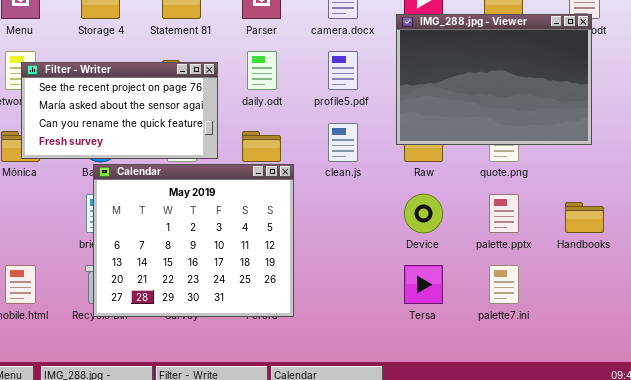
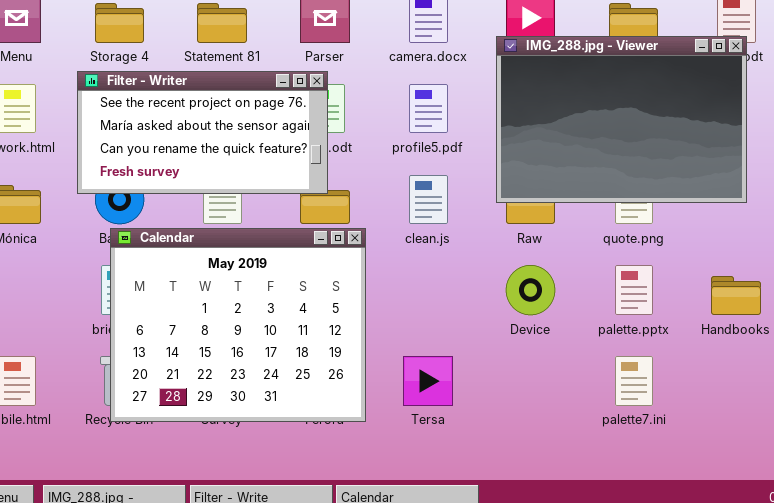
Filter - Writer: [21,62,218,159] -> [77,71,328,194], moved
Tersa: [404,265,443,304] -> [403,356,453,406], moved

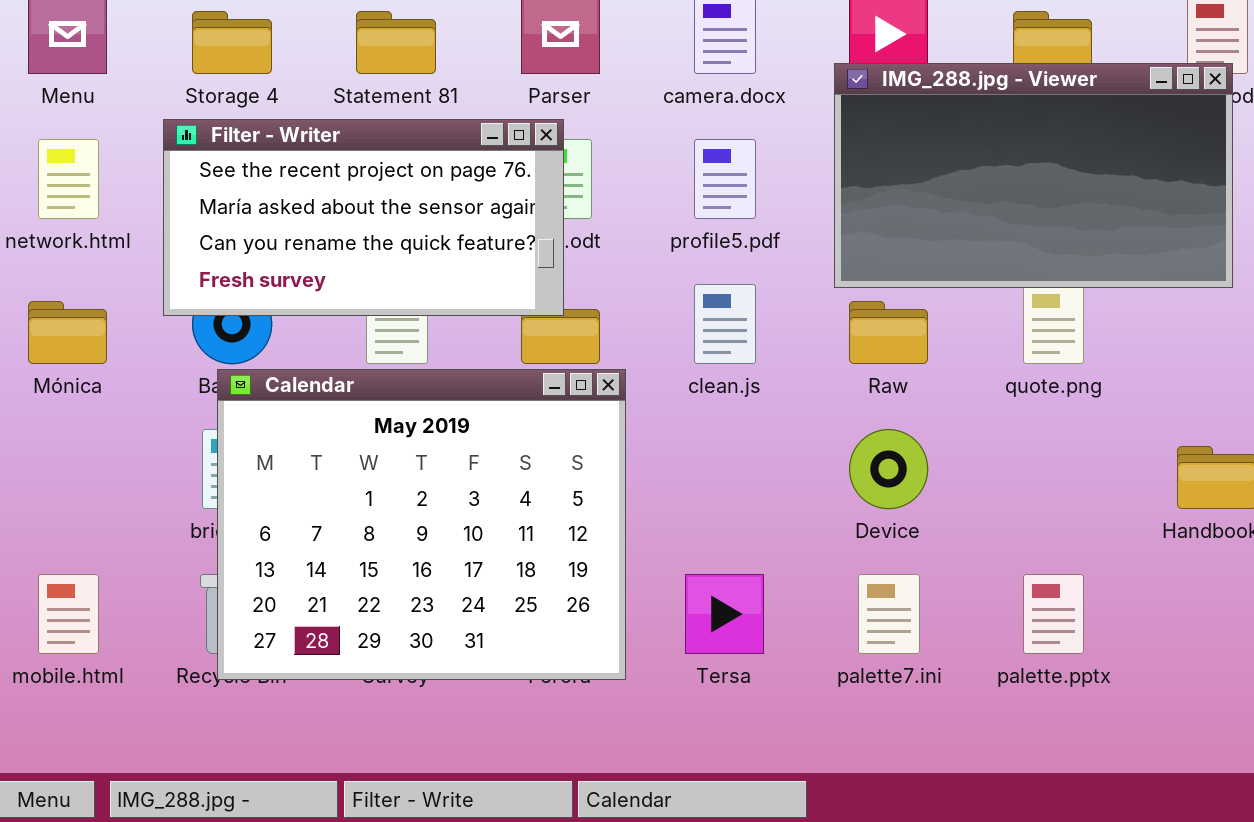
IMG_288.jpg - Viewer: [496,36,747,203] -> [834,63,1233,288], resized
palette.pptx: [615,265,653,315] -> [1023,574,1084,654], moved
palette7.ini: [615,356,653,406] -> [858,574,920,654], moved

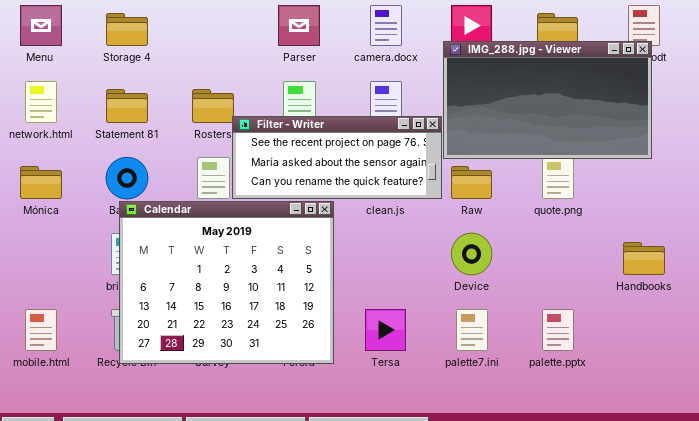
Statement 81: [356,11,436,74] -> [106,89,148,123], moved
Filter - Writer: [163,119,564,316] -> [232,116,442,199], moved, resized

